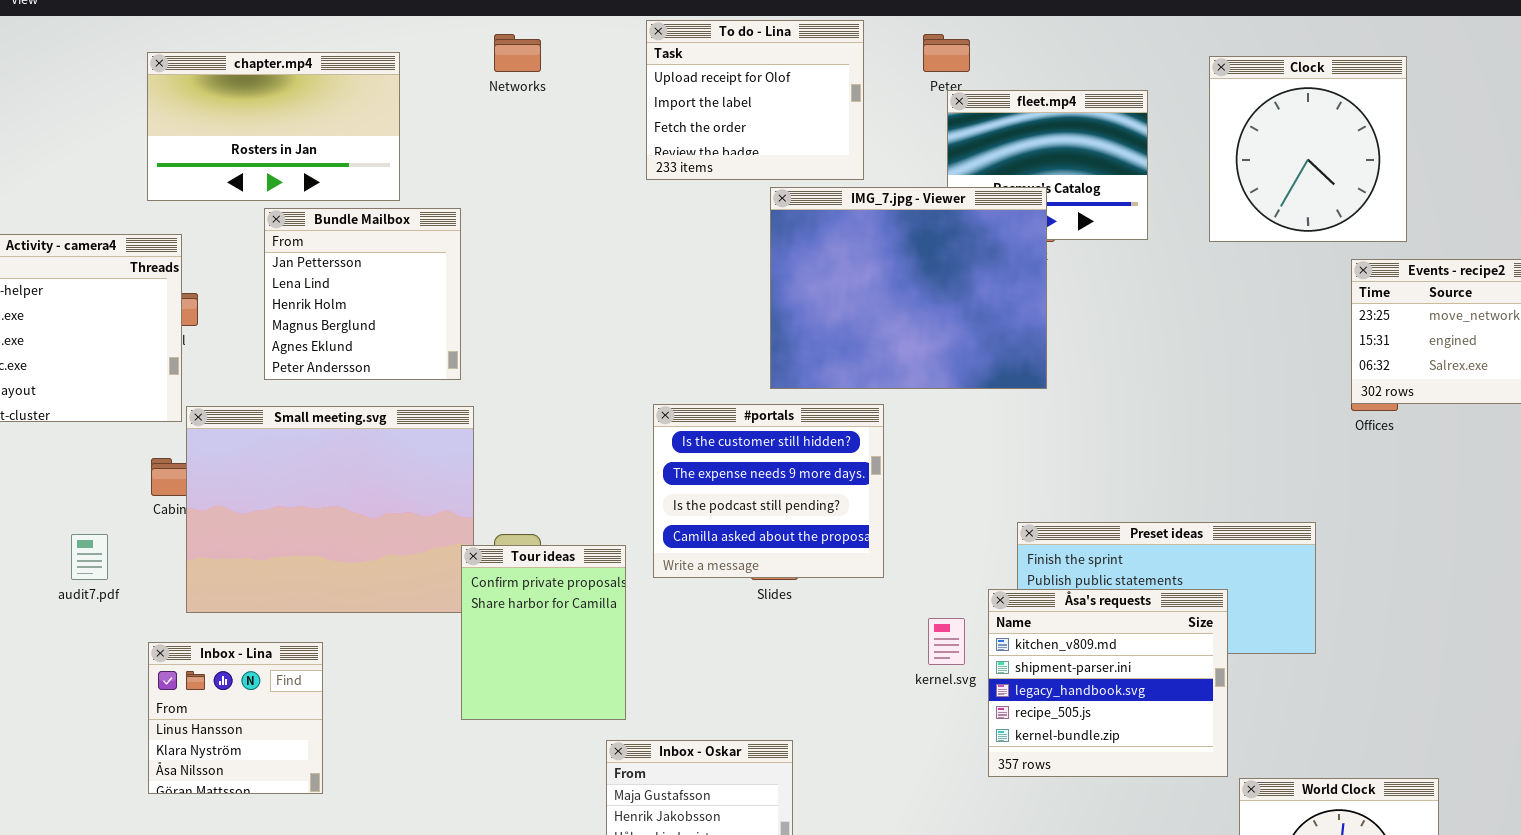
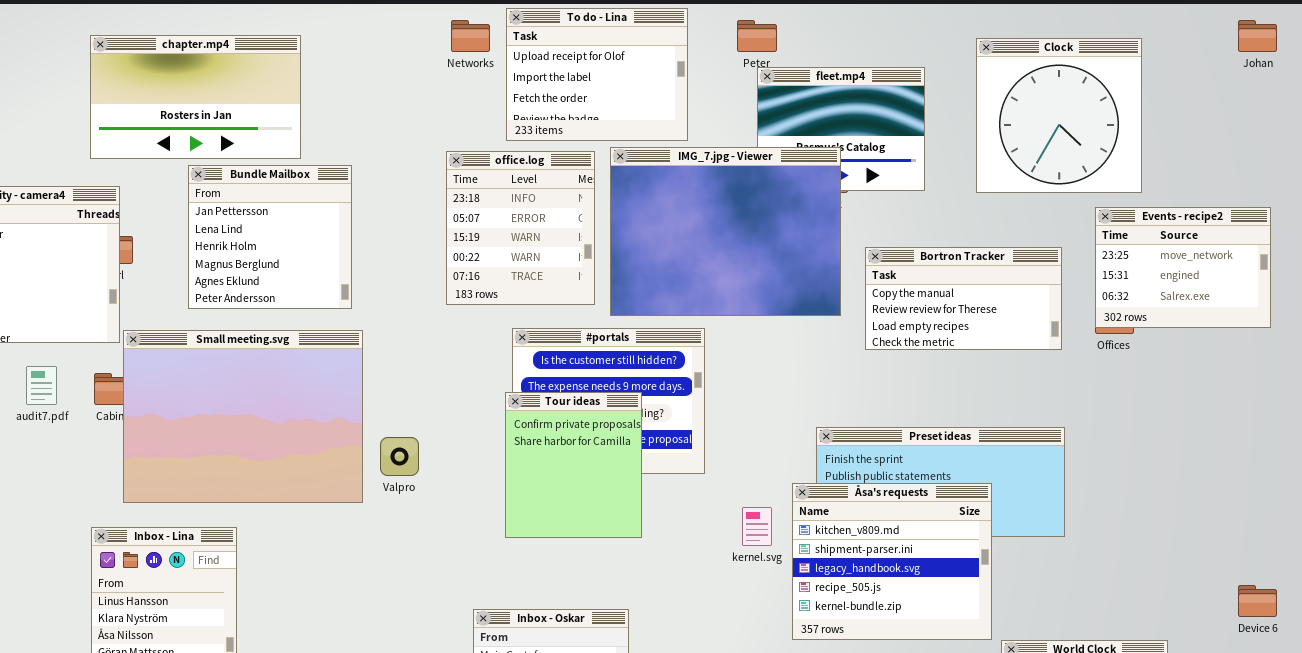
Networks: [494,34,541,72] -> [451,20,490,52], moved
office.log: none -> [446,151,595,305], opened
Bortron Tracker: none -> [865,247,1062,350], opened
audit7.pdf: [71,534,108,580] -> [26,366,57,405], moved
Tour ideas: [461,545,626,720] -> [505,392,642,538], moved

